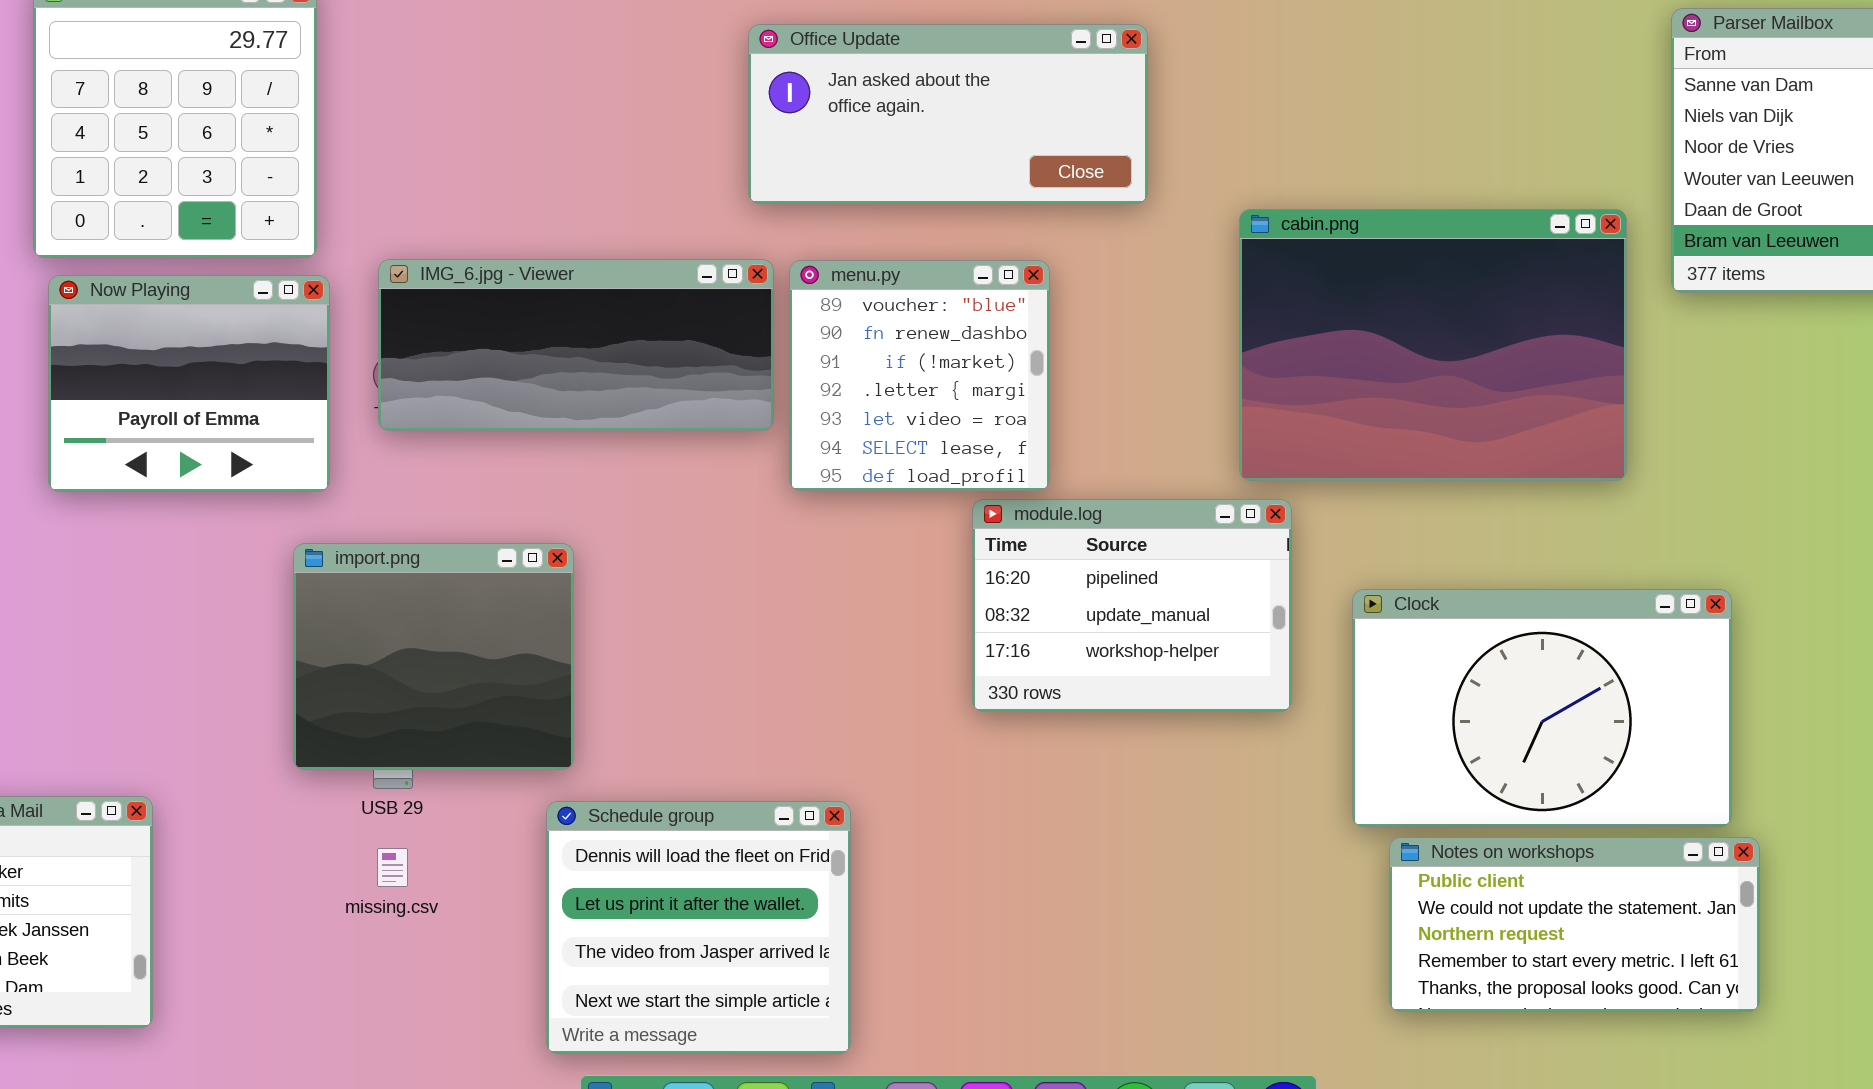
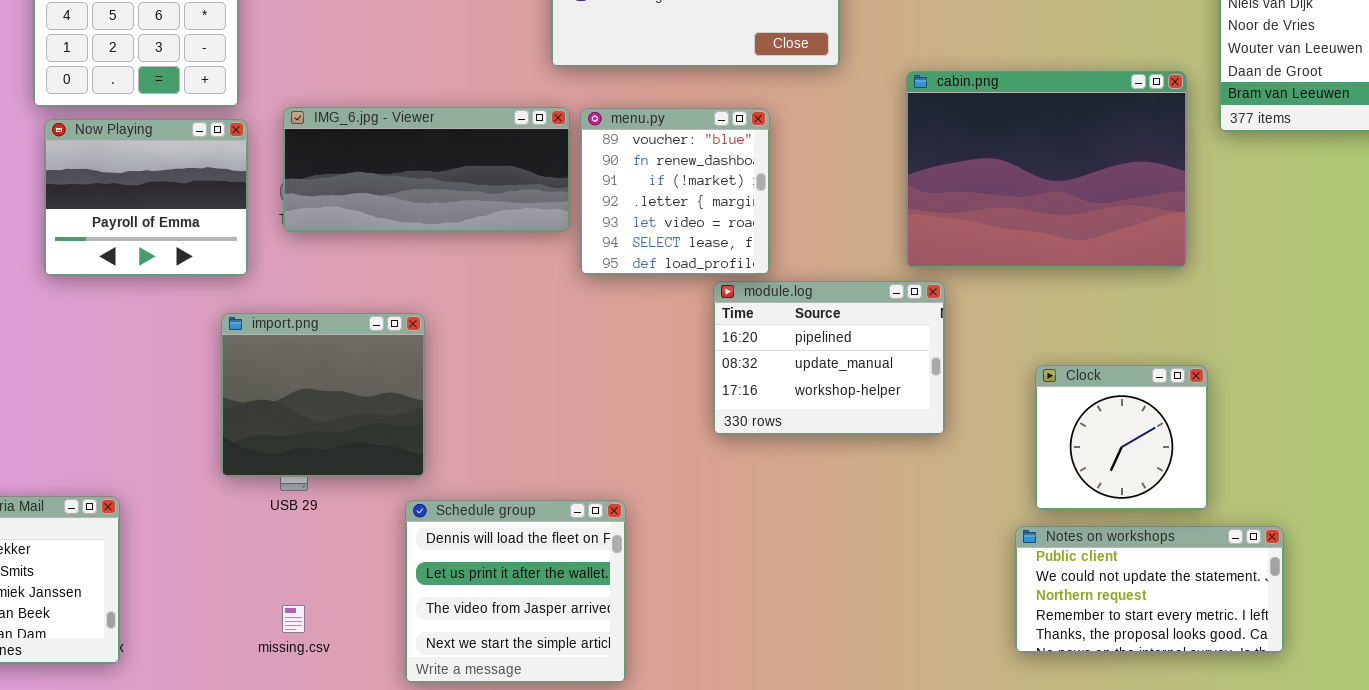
Clock: [1352,589,1732,827] -> [1035,365,1208,510], moved, resized
missing.csv: [377,848,408,887] -> [282,605,305,633], moved

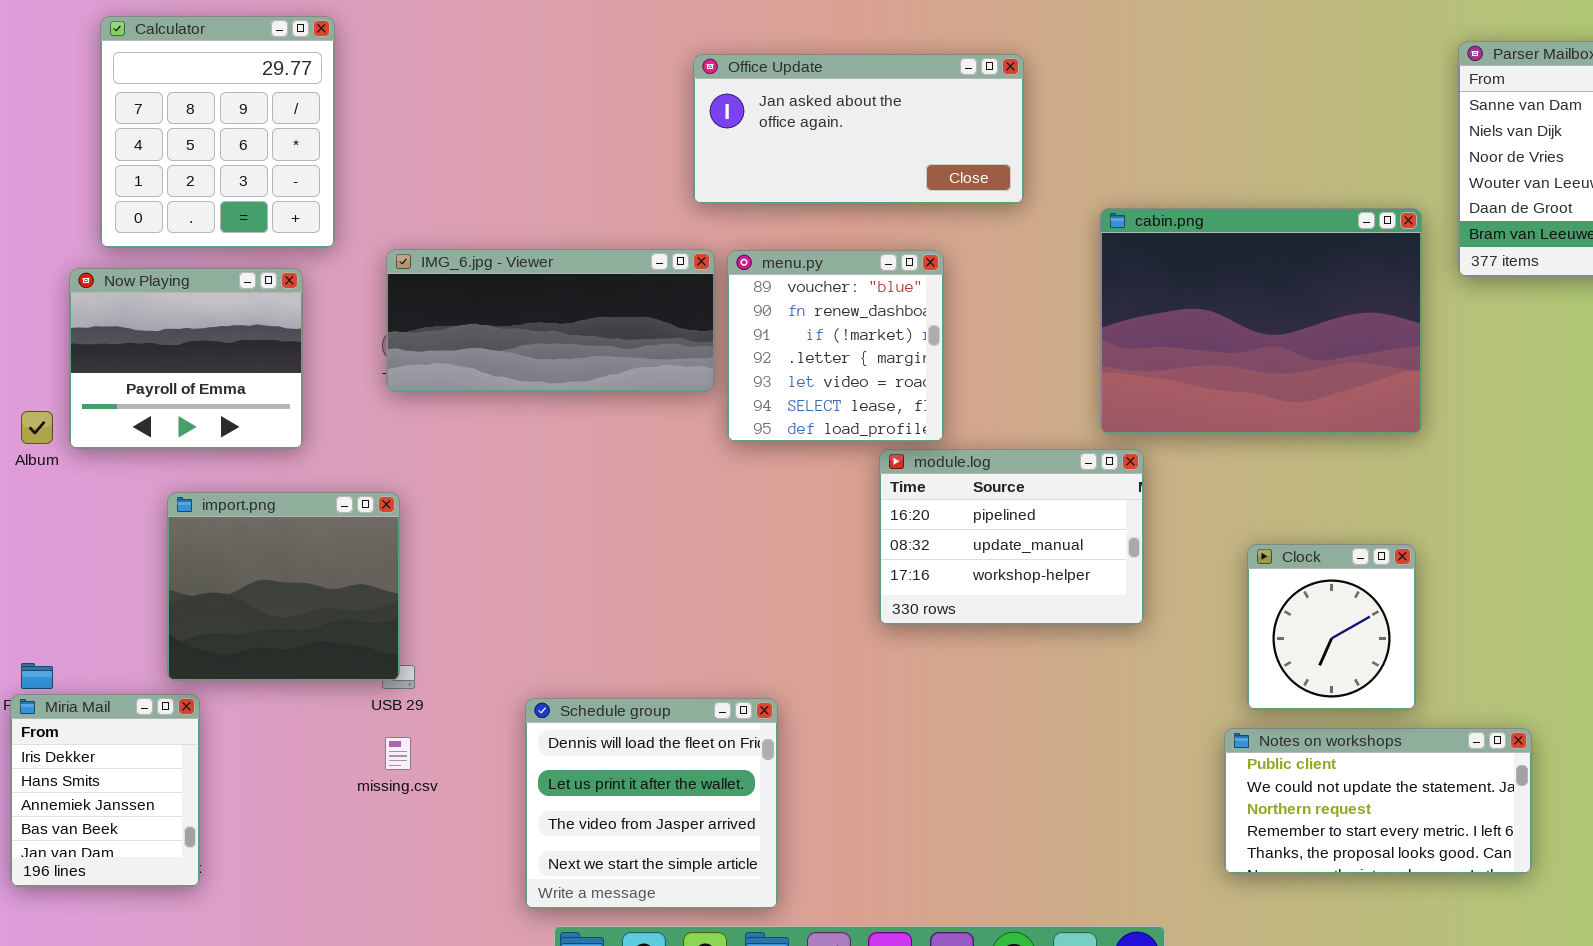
Now Playing: [44,119,248,276] -> [69,268,303,449], moved
import.png: [221,313,425,477] -> [167,492,400,681], moved
Clock: [1035,365,1208,510] -> [1247,544,1416,710], resized
missing.csv: [282,605,305,633] -> [385,737,411,770], moved

